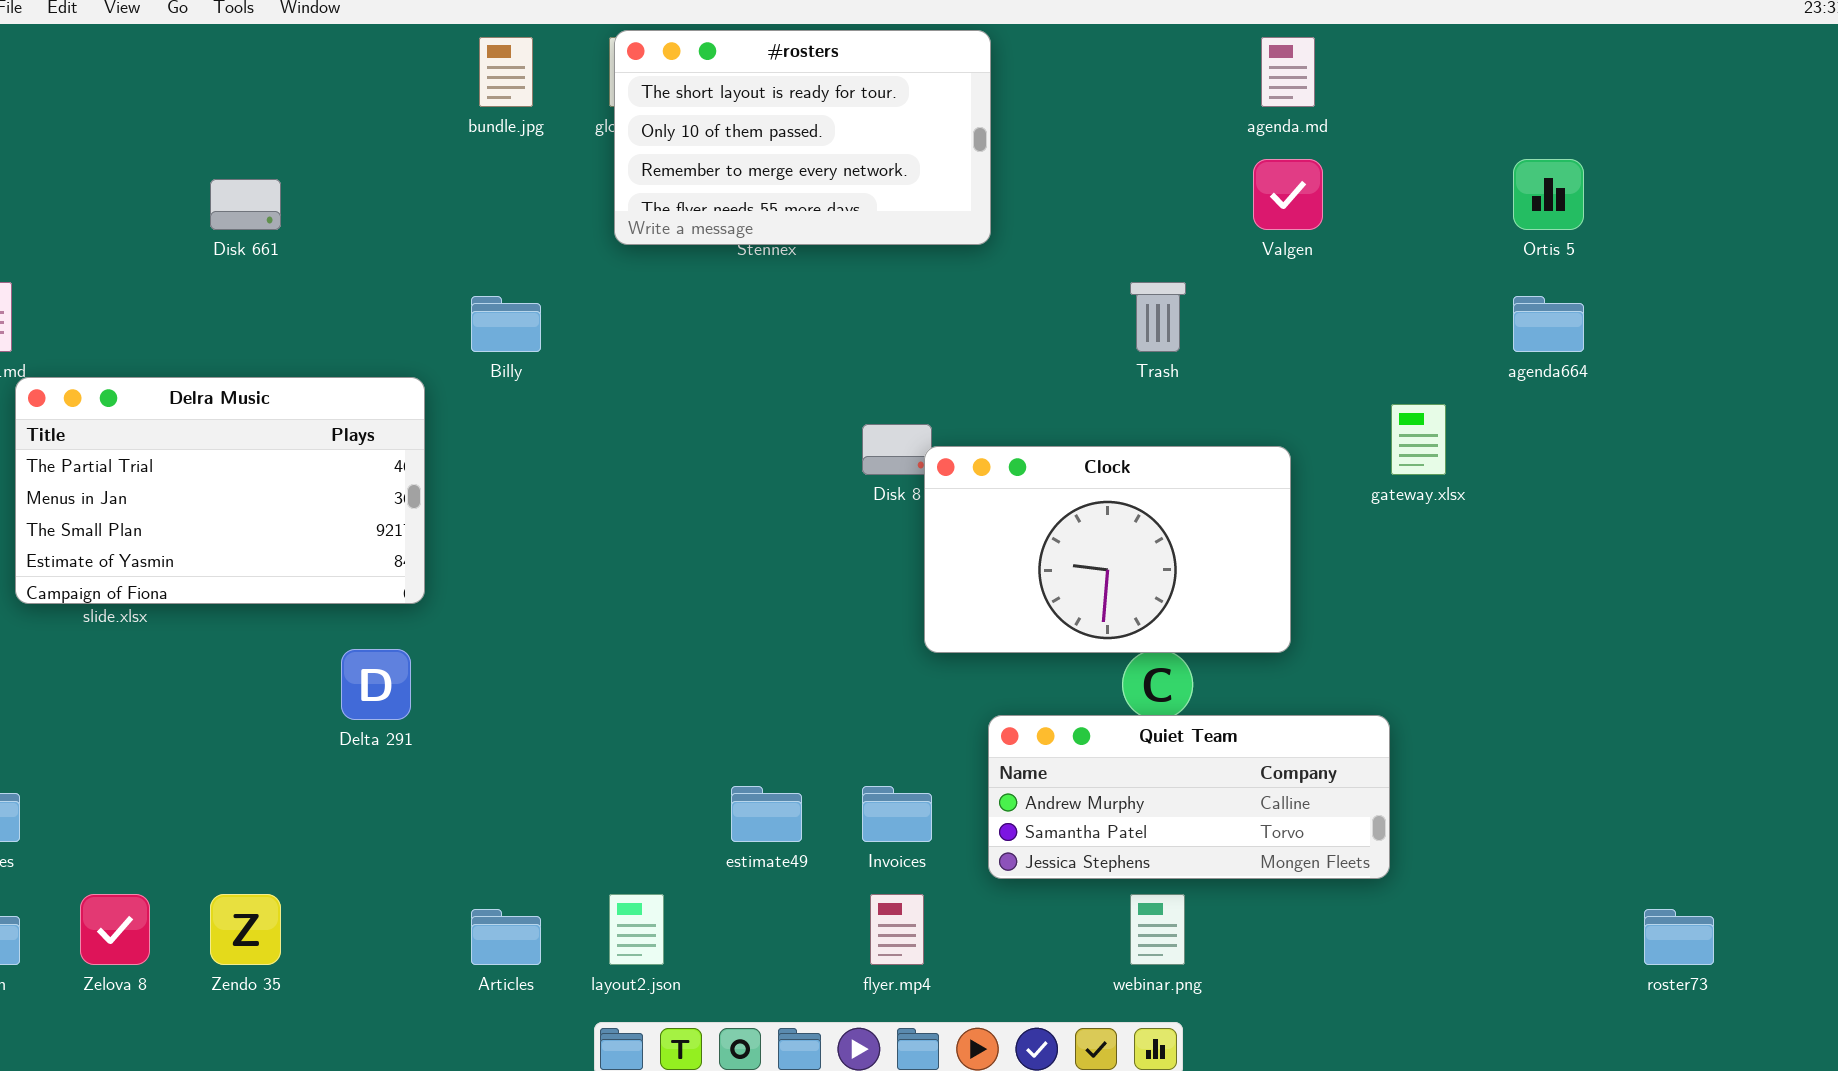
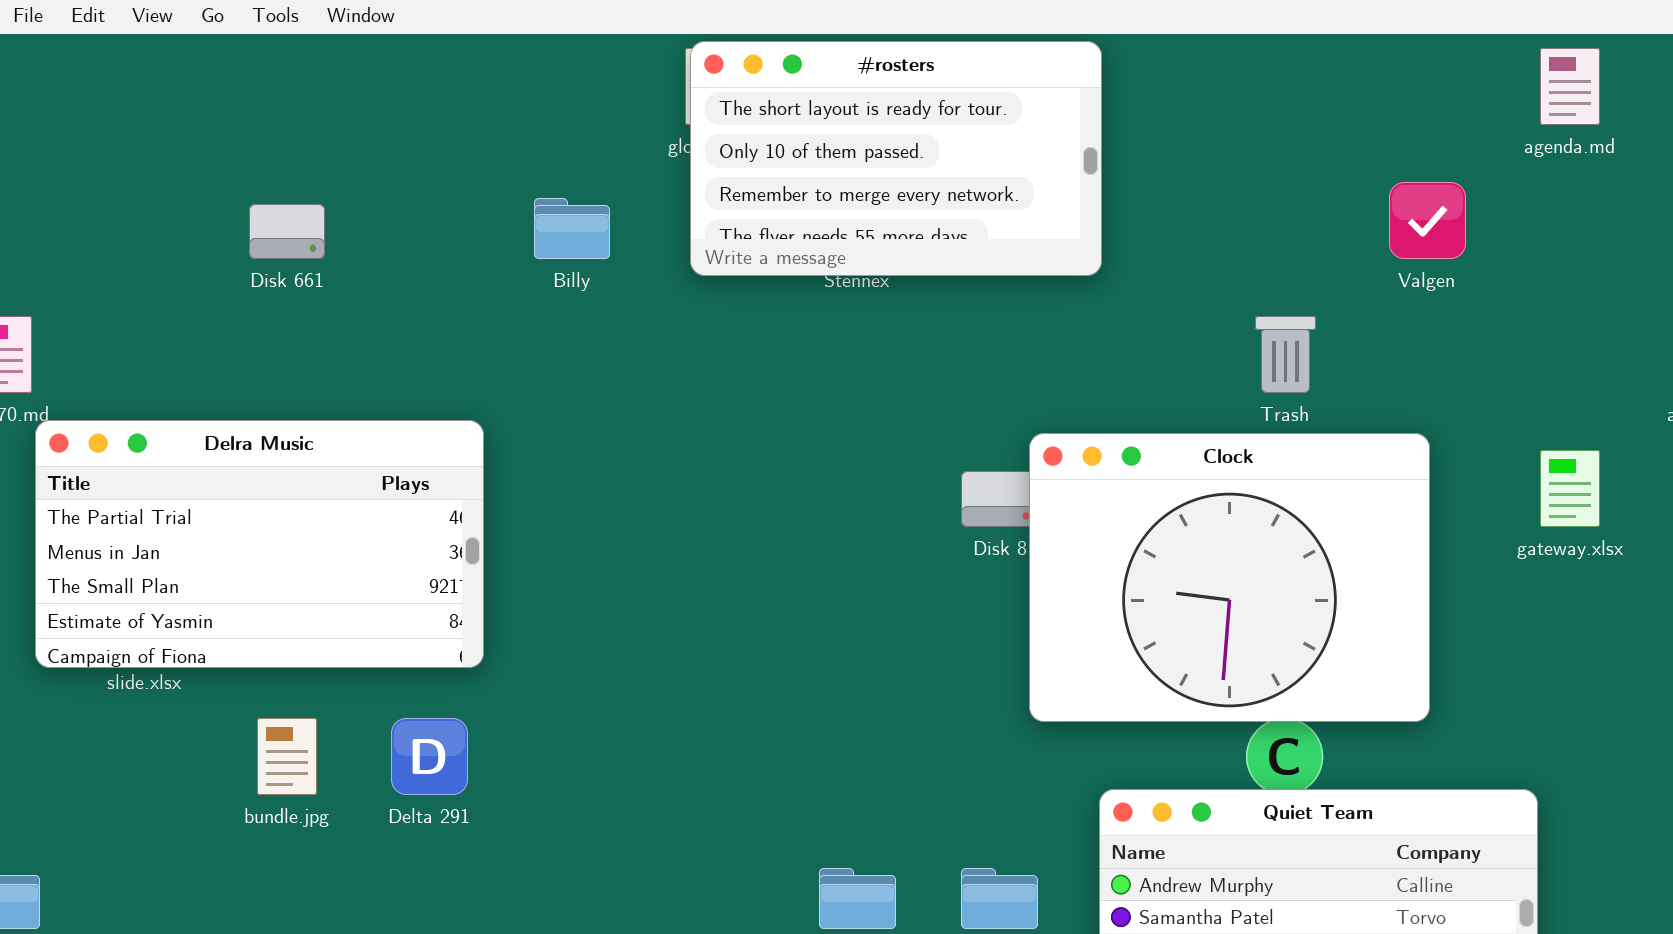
bundle.jpg: [479,37,533,107] -> [257,718,317,795], moved
agenda.md: [1261,37,1315,107] -> [1540,48,1600,125], moved
Billy: [471,296,541,352] -> [534,198,610,259], moved
Clock: [924,446,1291,653] -> [1029,433,1430,722], resized

